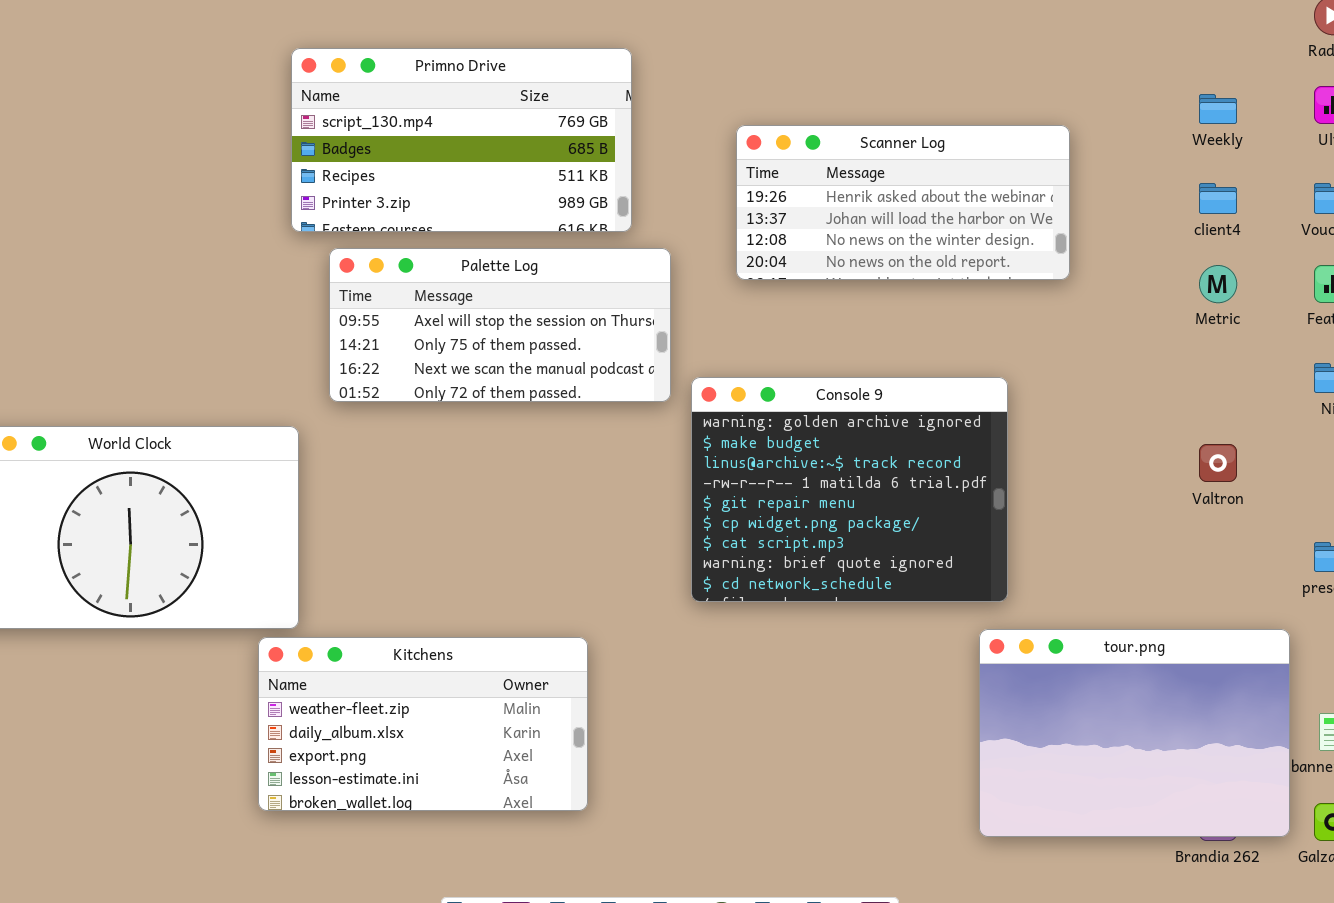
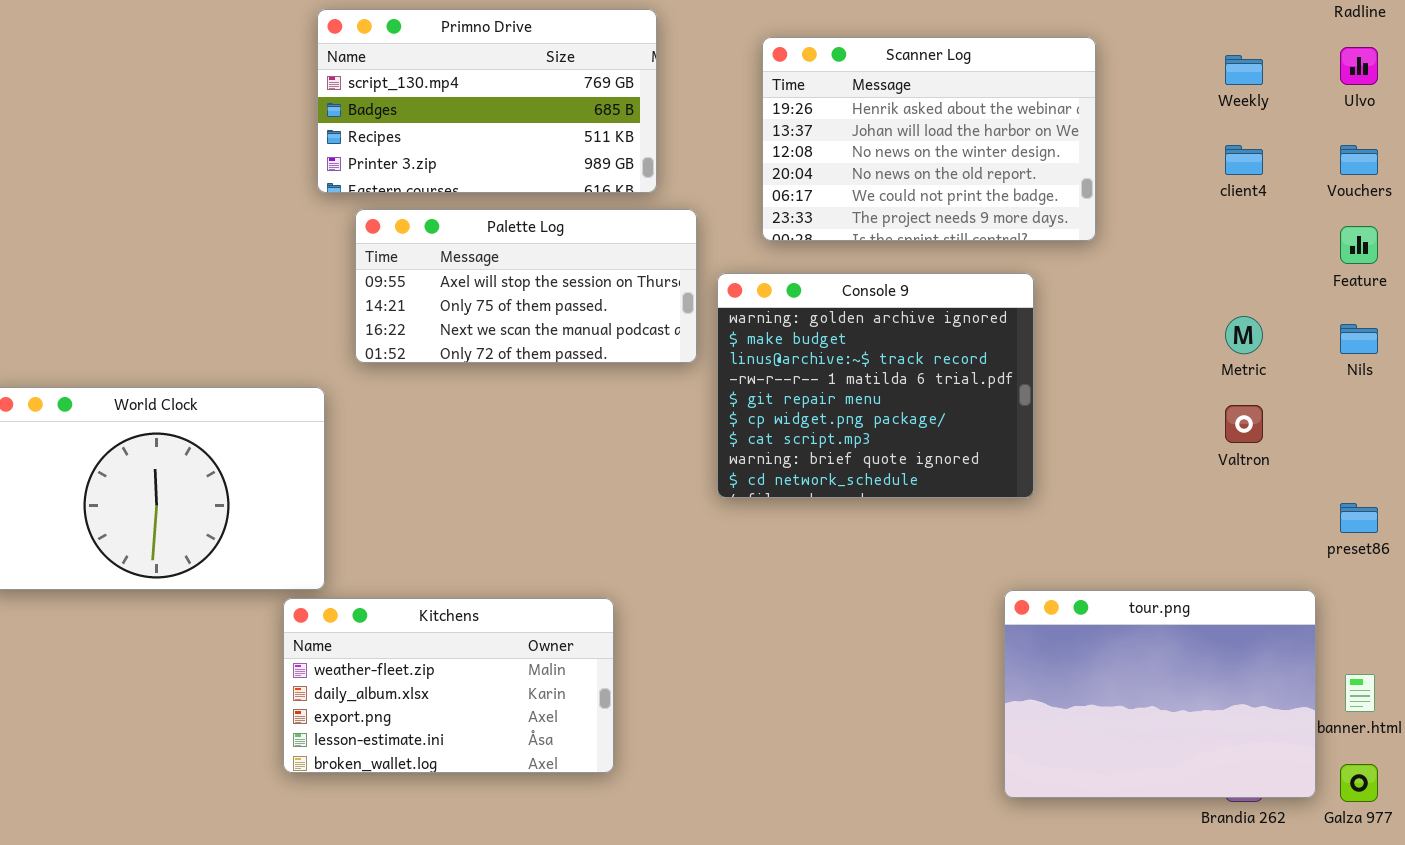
Scanner Log: [736,125,1070,280] -> [762,37,1096,241], resized
Metric: [1199,265,1237,303] -> [1225,316,1263,354], moved
Console 9: [691,377,1008,602] -> [717,273,1034,498], moved

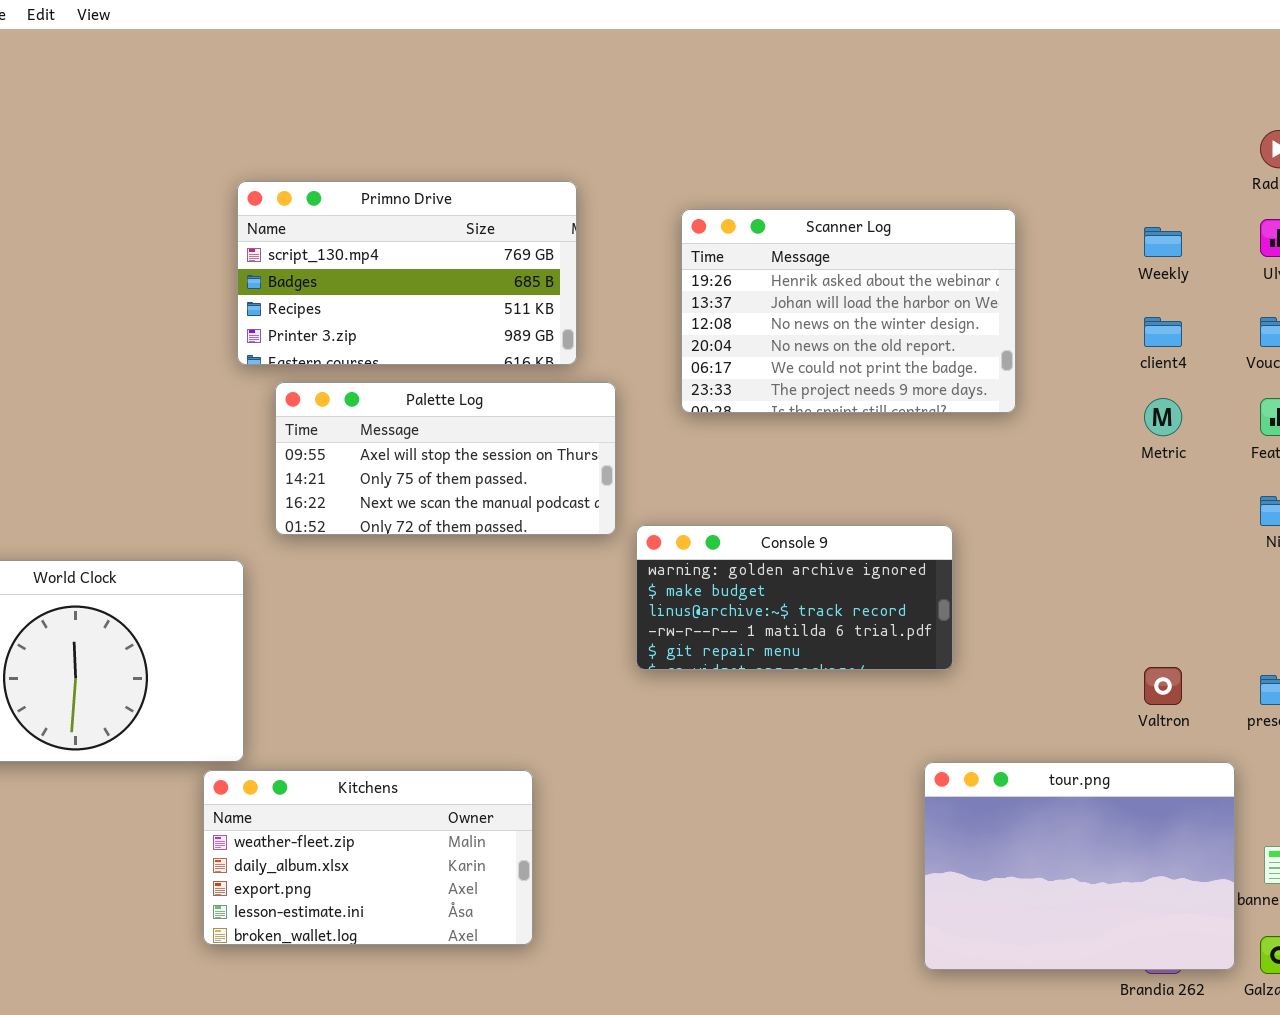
Console 9: [717,273,1034,498] -> [636,525,953,670], resized
Metric: [1225,316,1263,354] -> [1144,398,1182,436], moved
Valtron: [1225,405,1263,443] -> [1144,667,1182,705], moved

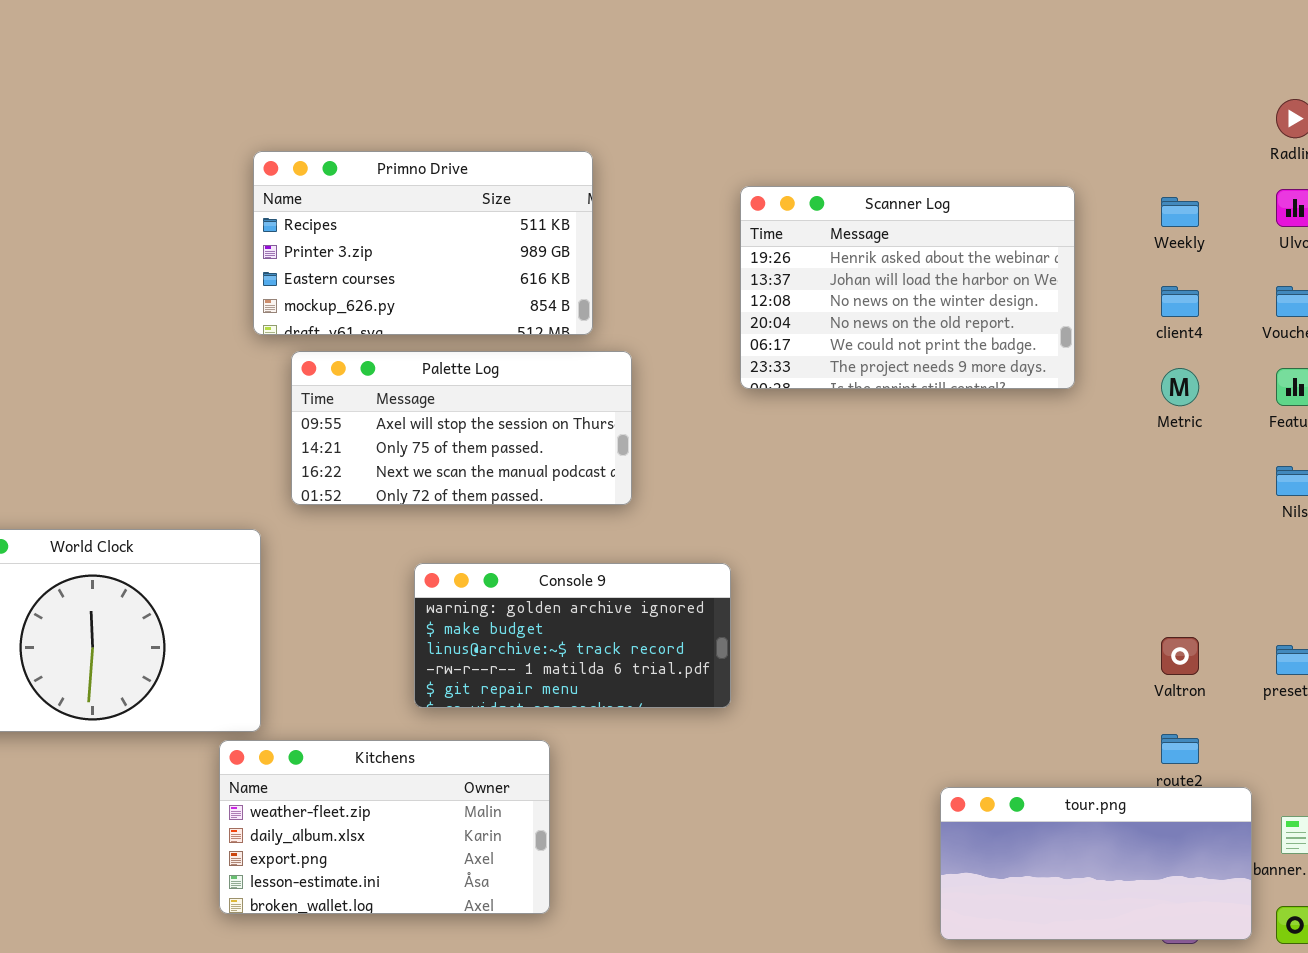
Primno Drive: [237,181,577,365] -> [253,151,593,335], scrolled down 2 rows
Scanner Log: [681,209,1016,413] -> [740,186,1075,389], moved
Console 9: [636,525,953,670] -> [414,563,731,708], moved
tour.png: [924,762,1235,970] -> [940,787,1252,940], resized

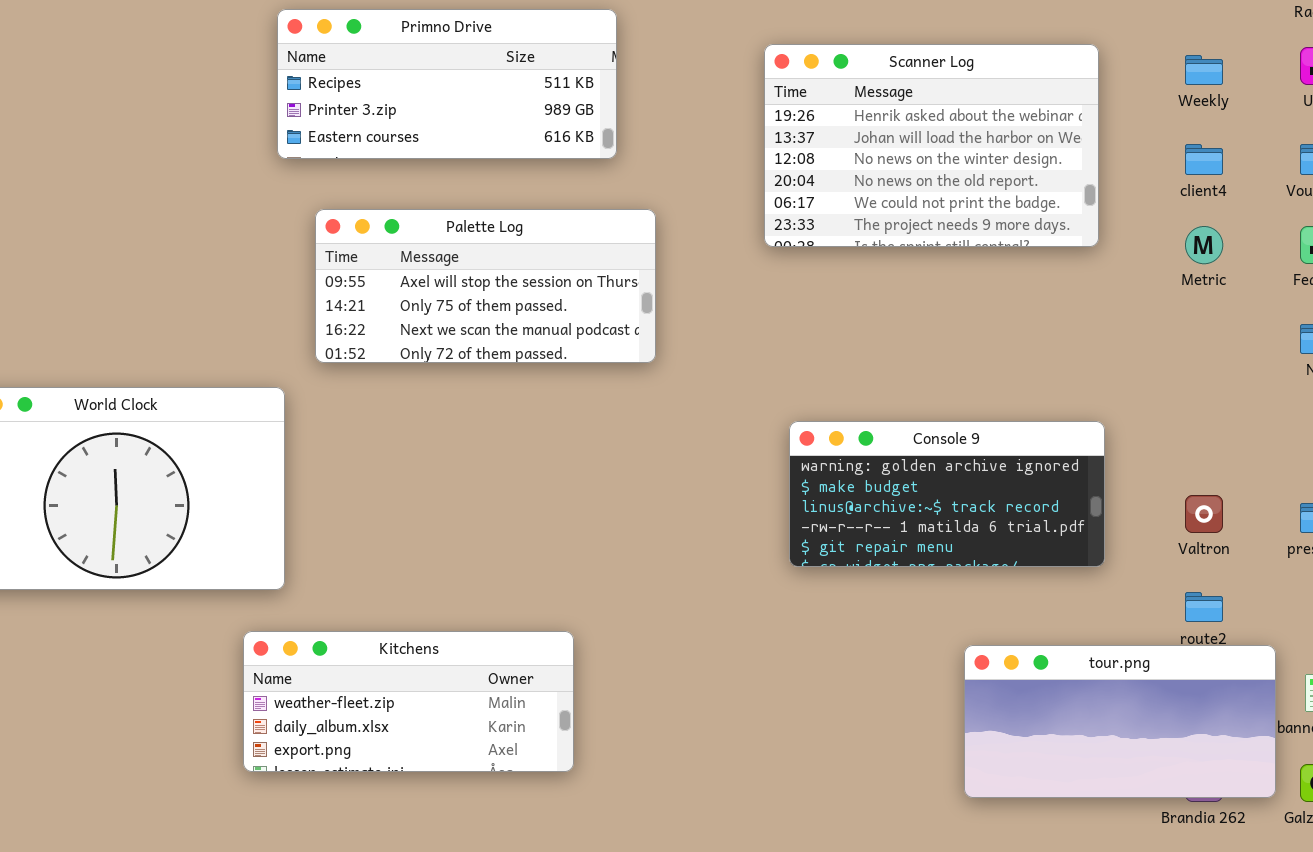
Primno Drive: [253,151,593,335] -> [277,9,617,159], resized
Console 9: [414,563,731,708] -> [789,421,1105,567], moved
Kitchens: [219,740,550,914] -> [243,631,574,772], resized

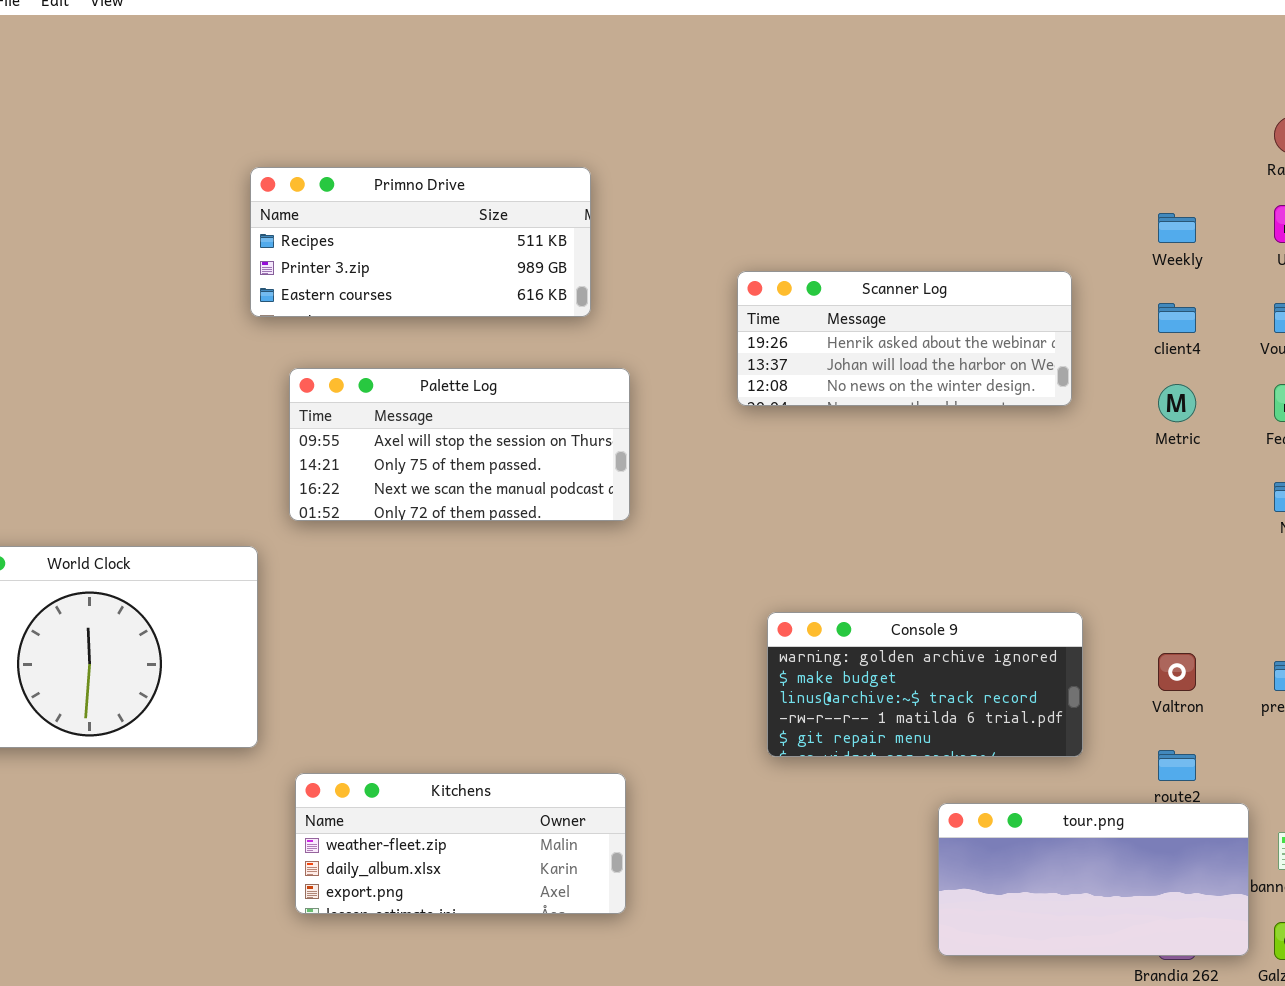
Scanner Log: [764,44,1099,247] -> [737,271,1072,406], resized
Console 9: [789,421,1105,567] -> [767,612,1083,757], moved
Kitchens: [243,631,574,772] -> [295,773,626,914], moved

